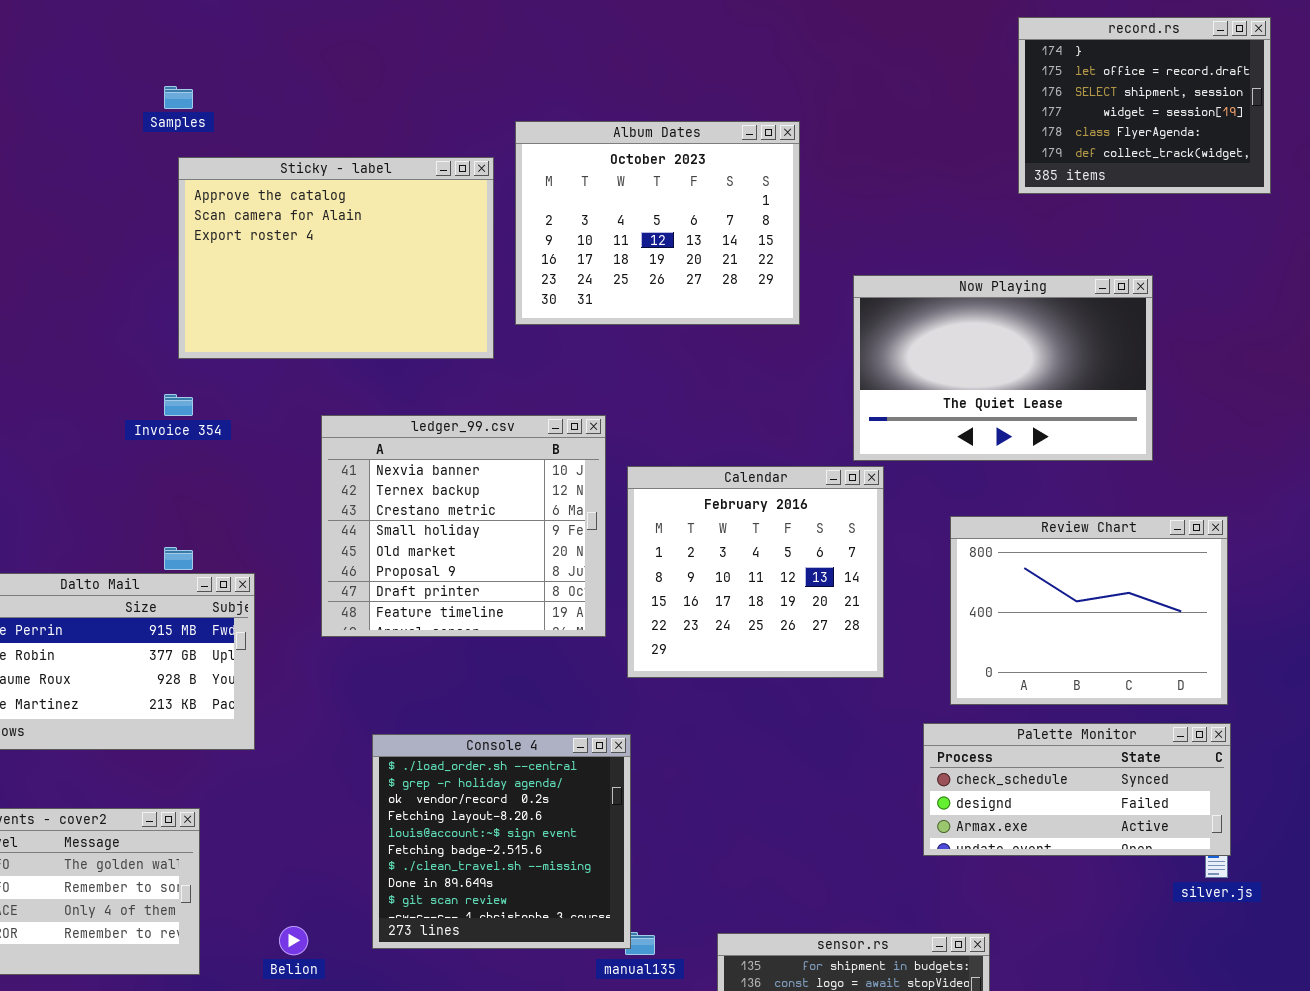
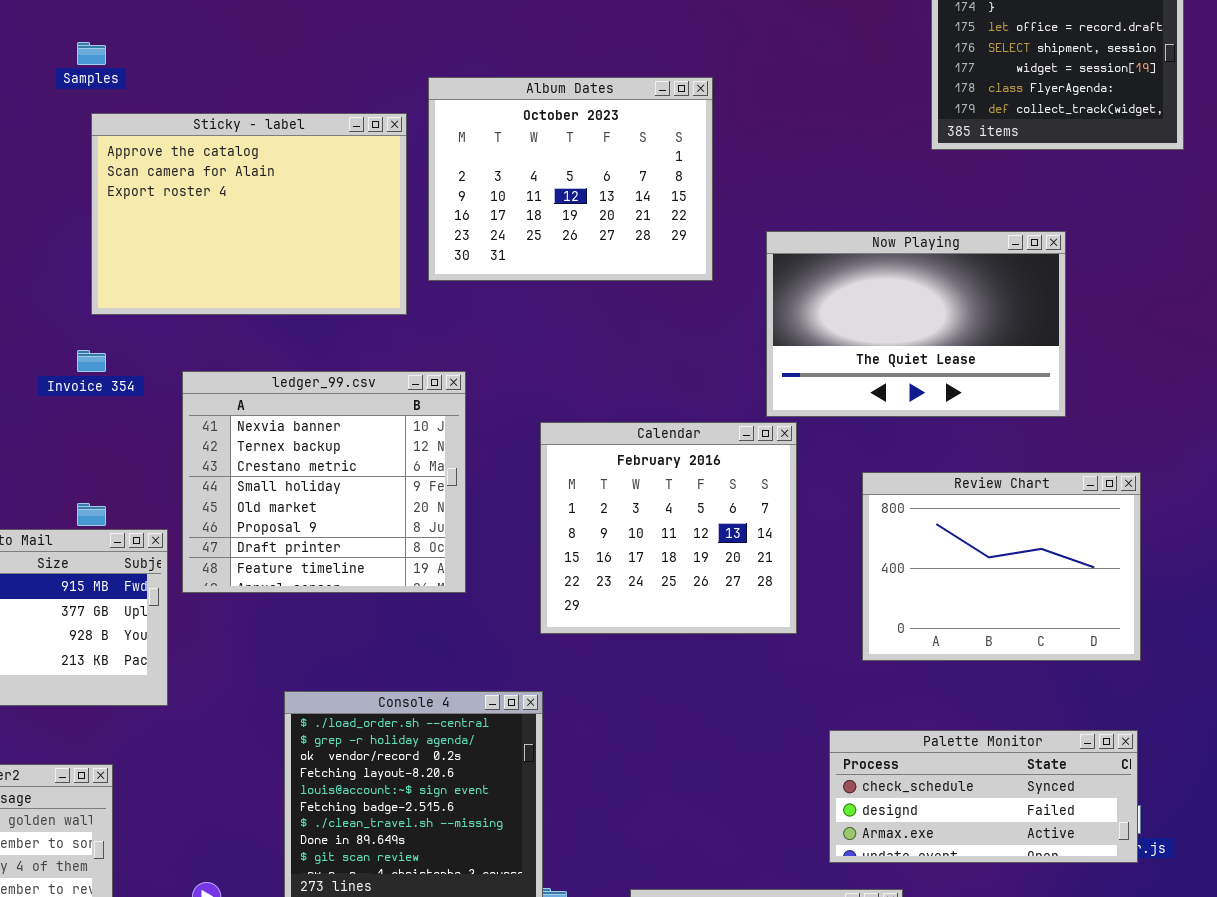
ledger_99.csv: [321,415,606,637] -> [182,371,466,593], moved
Palette Monitor: [923,723,1231,856] -> [829,730,1138,863], moved

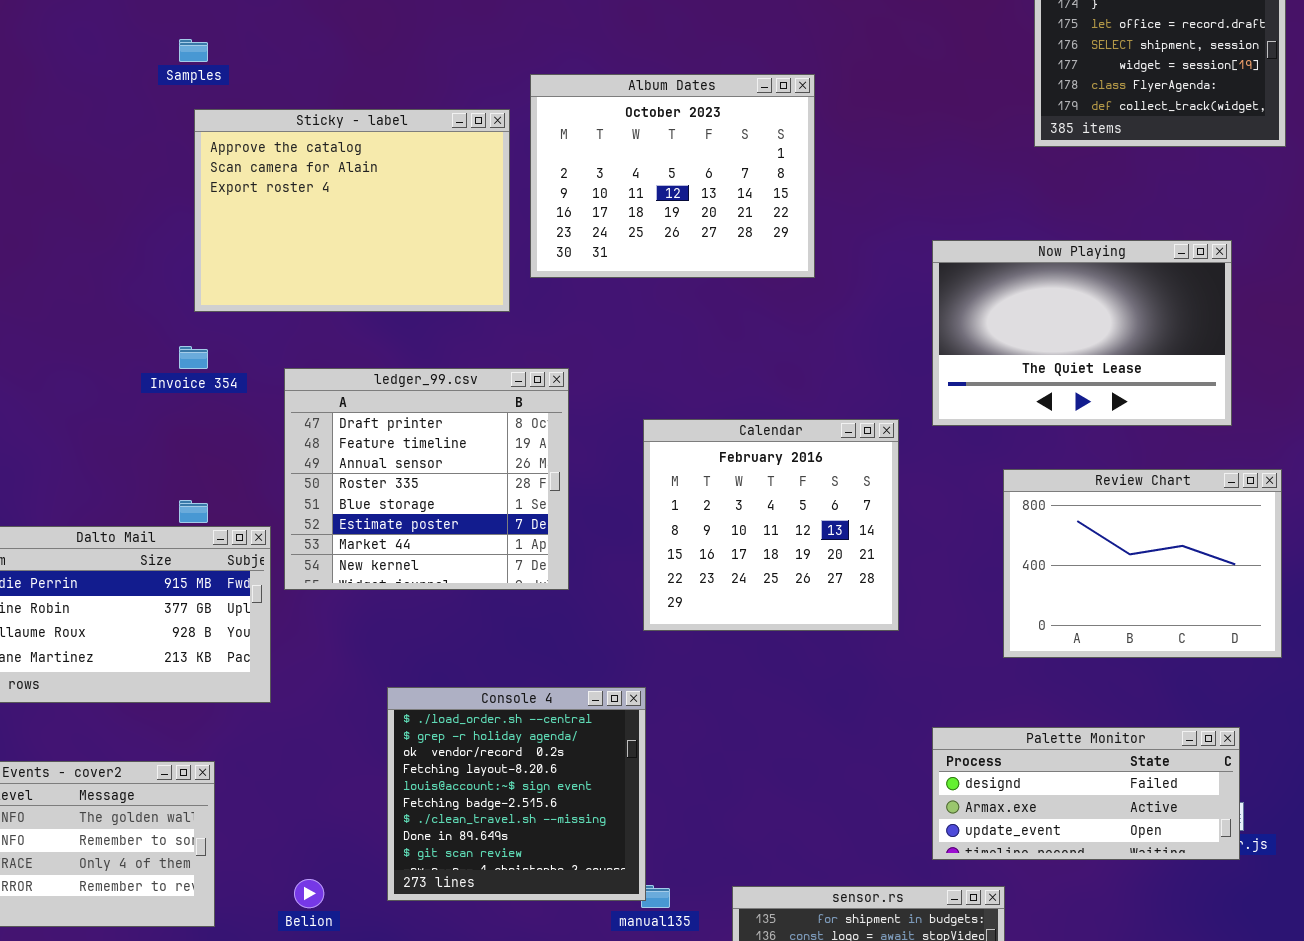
Now Playing: [766,231,1066,417] -> [932,240,1232,426], moved
ledger_99.csv: [182,371,466,593] -> [284,368,569,590], scrolled down 6 rows
Review Chart: [862,472,1141,661] -> [1003,469,1282,658], moved
Palette Monitor: [829,730,1138,863] -> [932,727,1240,860], scrolled down 1 row

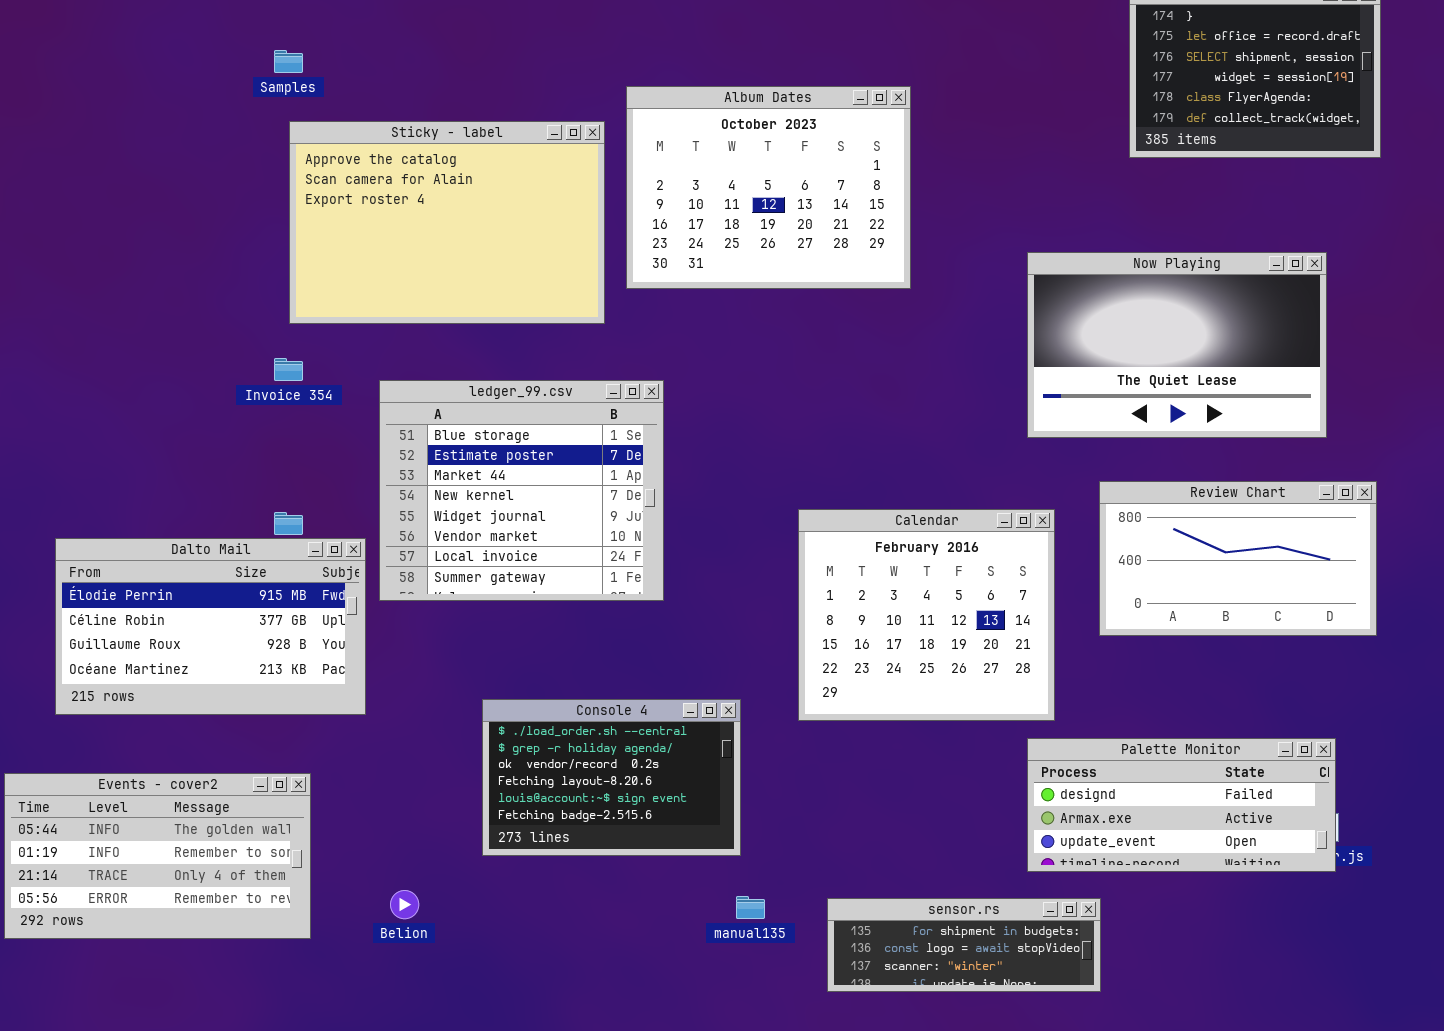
ledger_99.csv: [284,368,569,590] -> [379,380,664,601], scrolled down 4 rows
Calendar: [643,419,899,631] -> [798,509,1055,721], moved
Review Chart: [1003,469,1282,658] -> [1099,481,1377,636], resized
Console 4: [387,687,646,901] -> [482,699,741,856], resized

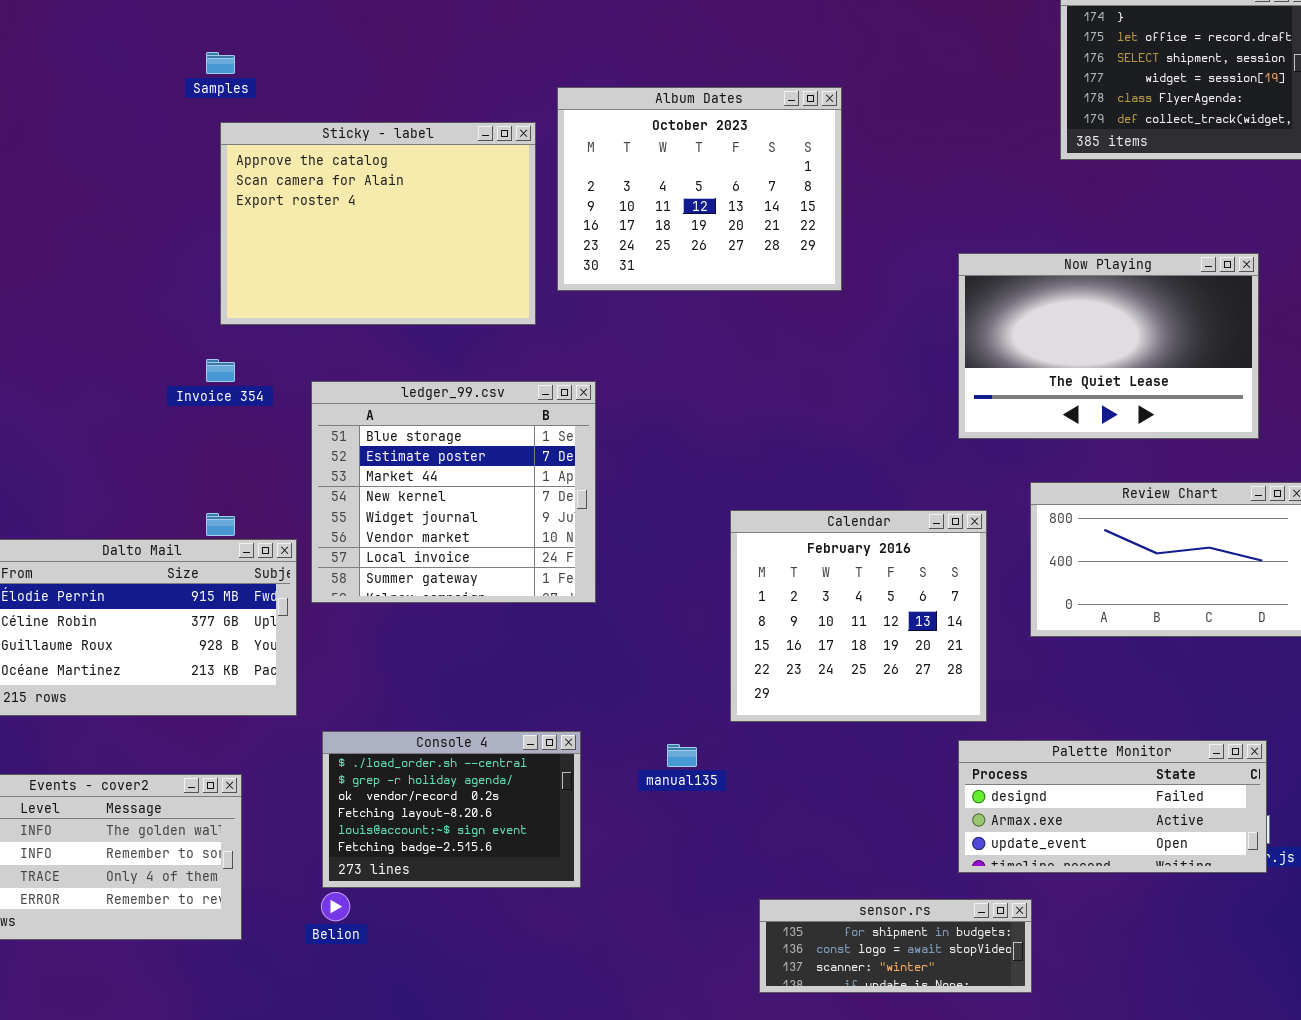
Console 4: [482,699,741,856] -> [322,731,581,888], moved
manual135: [736,896,765,919] -> [667,744,697,767], moved

